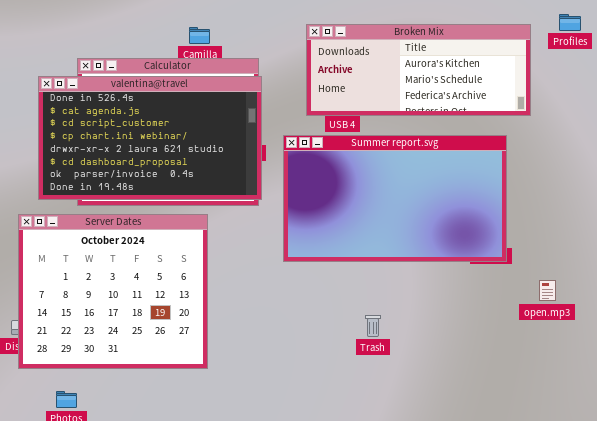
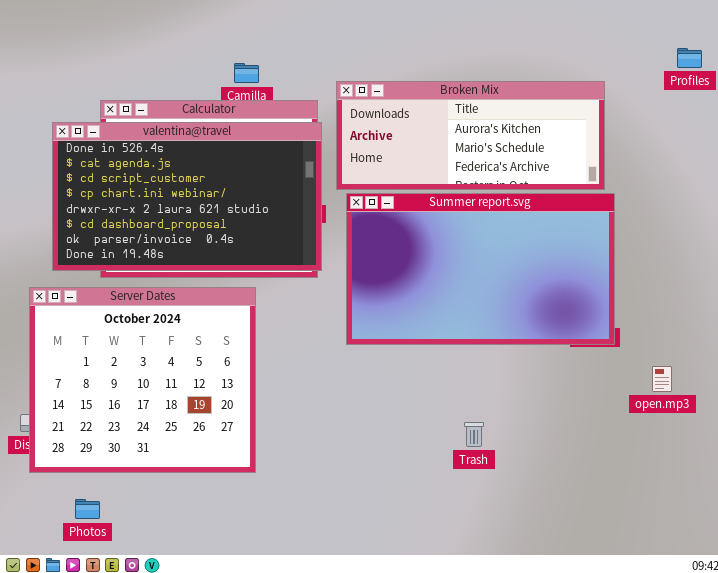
Broken Mix: [306,24,531,116] -> [336,81,605,190], moved
Trash: [365,315,381,337] -> [464,422,484,447], moved

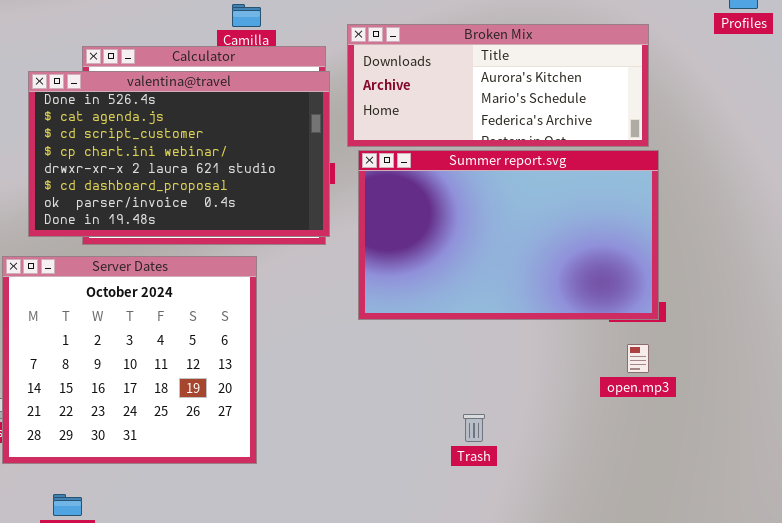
open.mp3: [652,366,672,392] -> [627,344,649,373], moved
Trash: [464,422,484,447] -> [463,414,485,442], moved

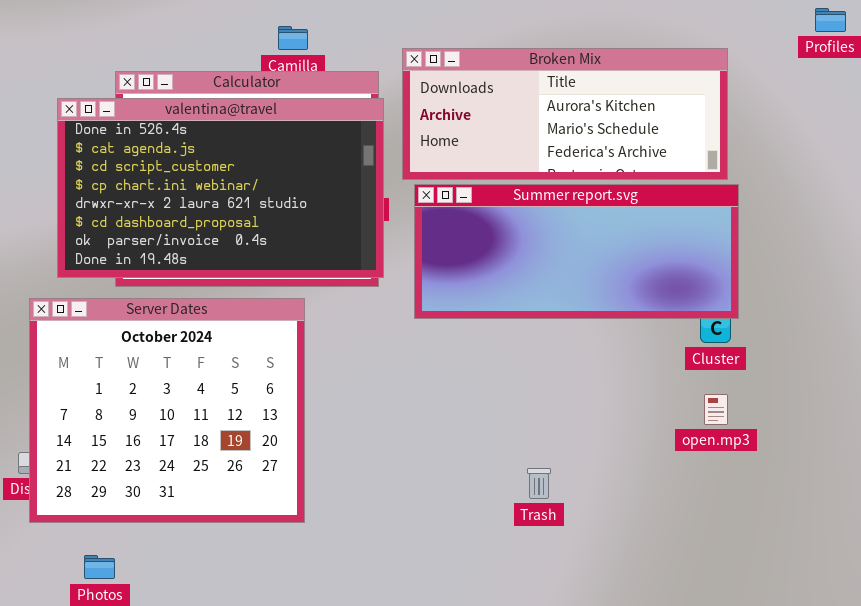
Summer report.svg: [358,150,659,320] -> [414,184,739,319], resized

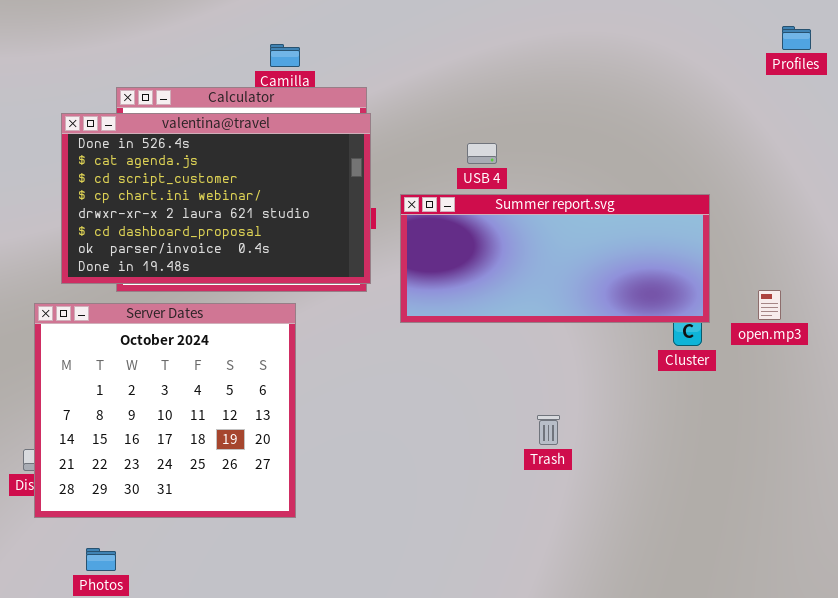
Broken Mix: [402,48,728,180] -> none, closed
open.mp3: [704,394,728,425] -> [758,290,781,320], moved
Trash: [527,468,551,499] -> [537,415,560,445], moved

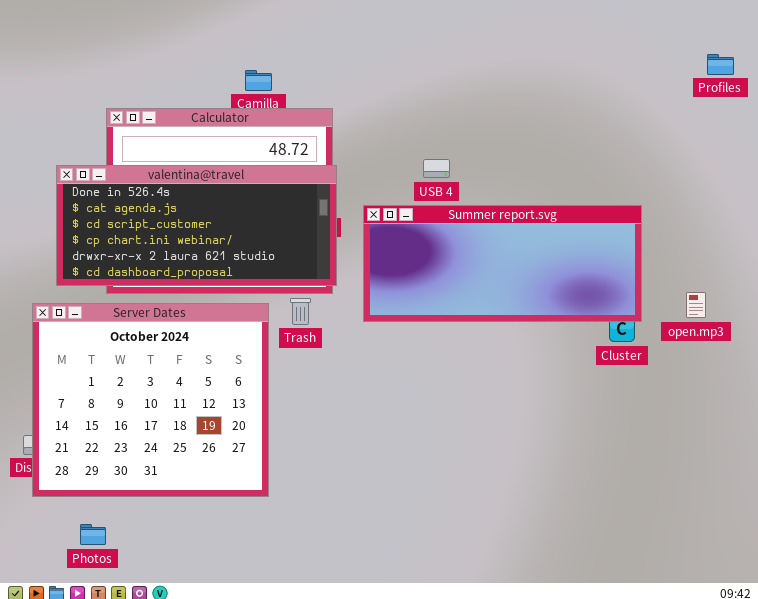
valentina@travel: [61,113,371,284] -> [56,165,337,286], resized
Trash: [537,415,560,445] -> [290,298,311,325], moved

